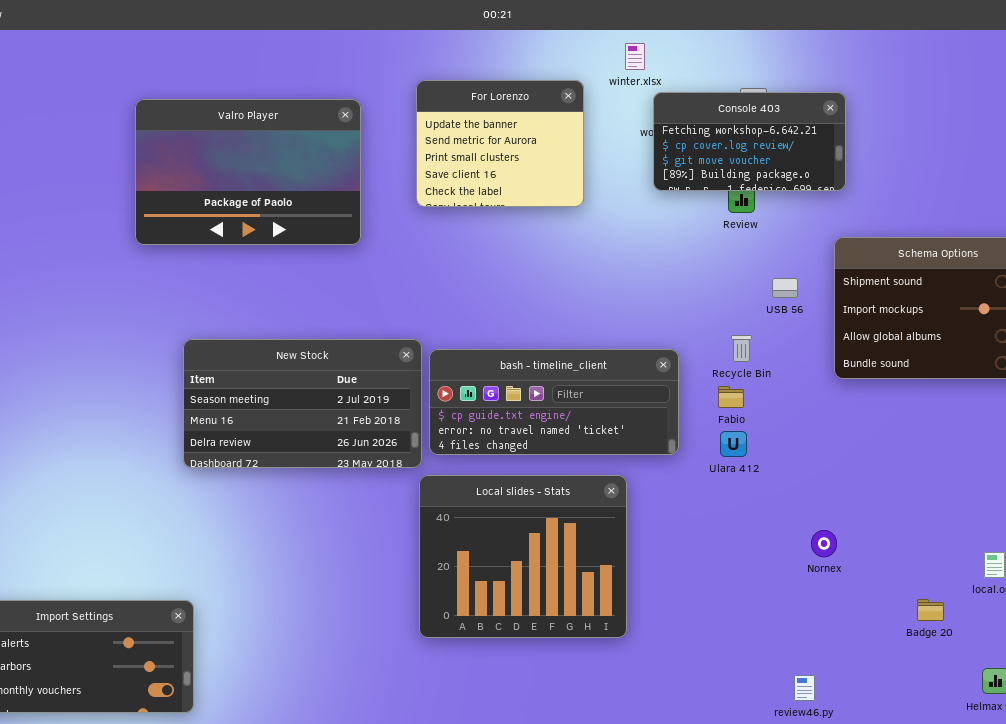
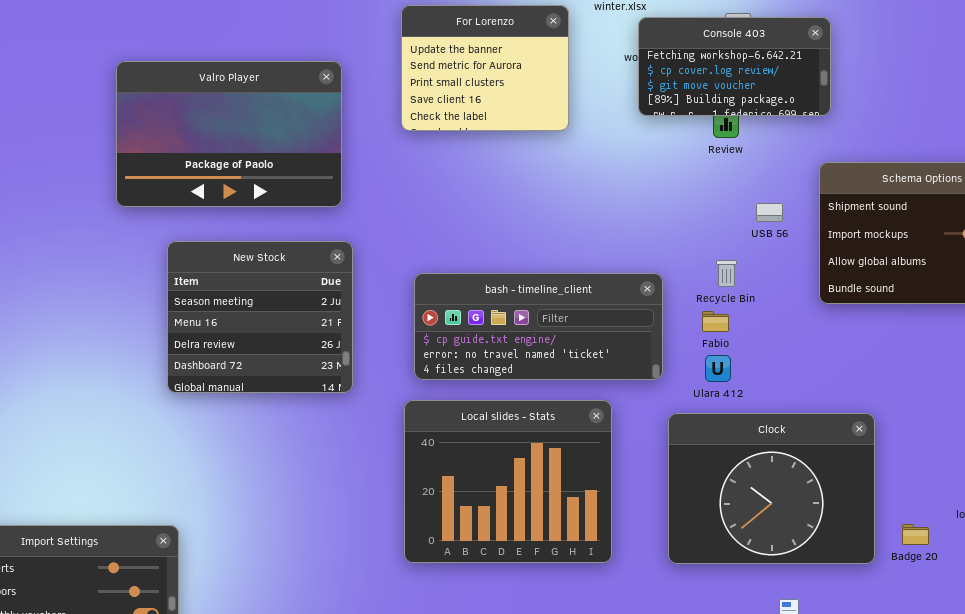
Valro Player: [135,99,361,245] -> [116,61,342,207], moved
New Stock: [183,339,422,468] -> [167,241,353,393], resized
Clock: none -> [668,413,875,564], opened

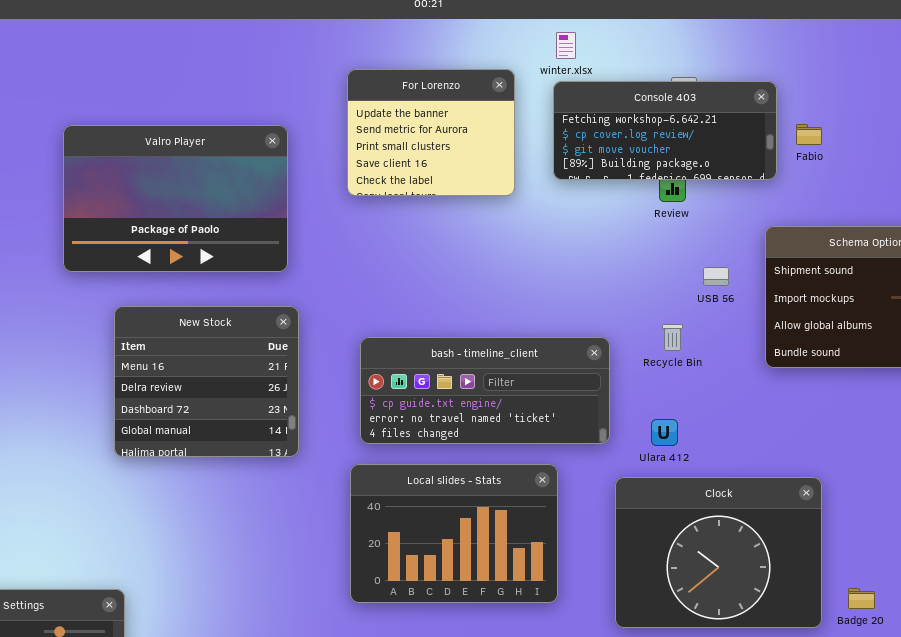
Console 403: [638,17,831,116] -> [553,81,777,180], resized
New Stock: [167,241,353,393] -> [114,306,299,457], scrolled down 1 row
Fabio: [702,311,729,332] -> [796,124,822,145], moved
Local slides - Stats: [404,400,612,563] -> [350,464,558,603], resized

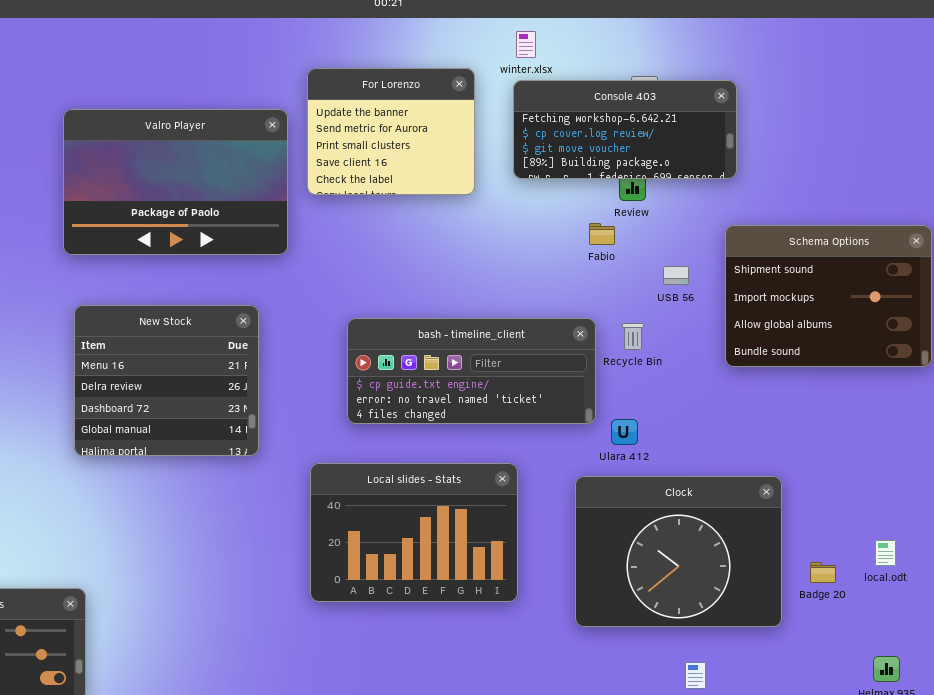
Fabio: [796,124,822,145] -> [589,223,615,245], moved
Valro Player: [63,125,288,272] -> [63,109,288,255], moved
bash - timeline_client: [360,337,610,444] -> [347,318,596,424], moved
Badge 20: [848,588,875,609] -> [810,562,836,583], moved

